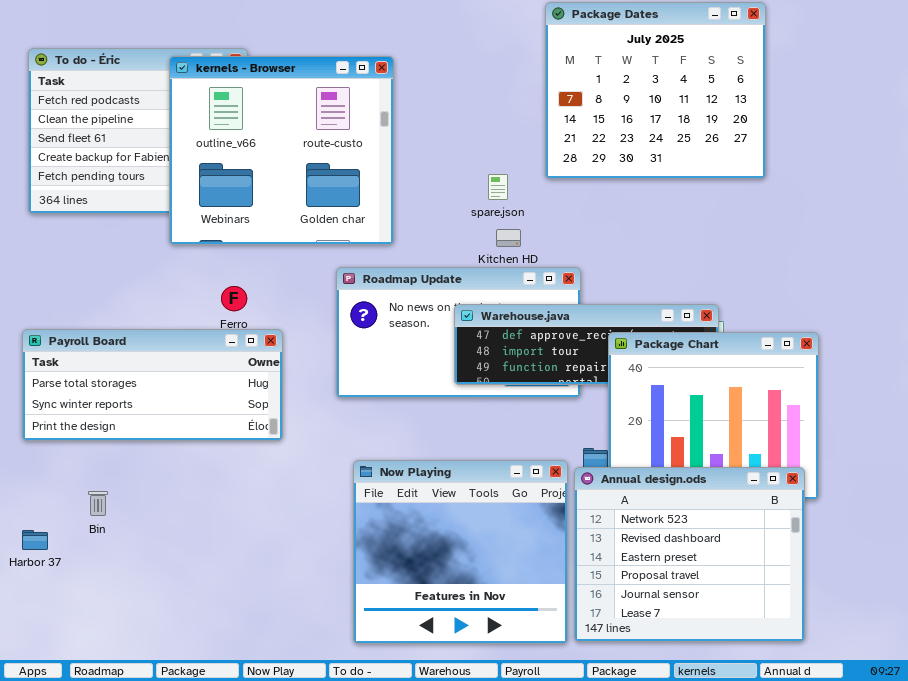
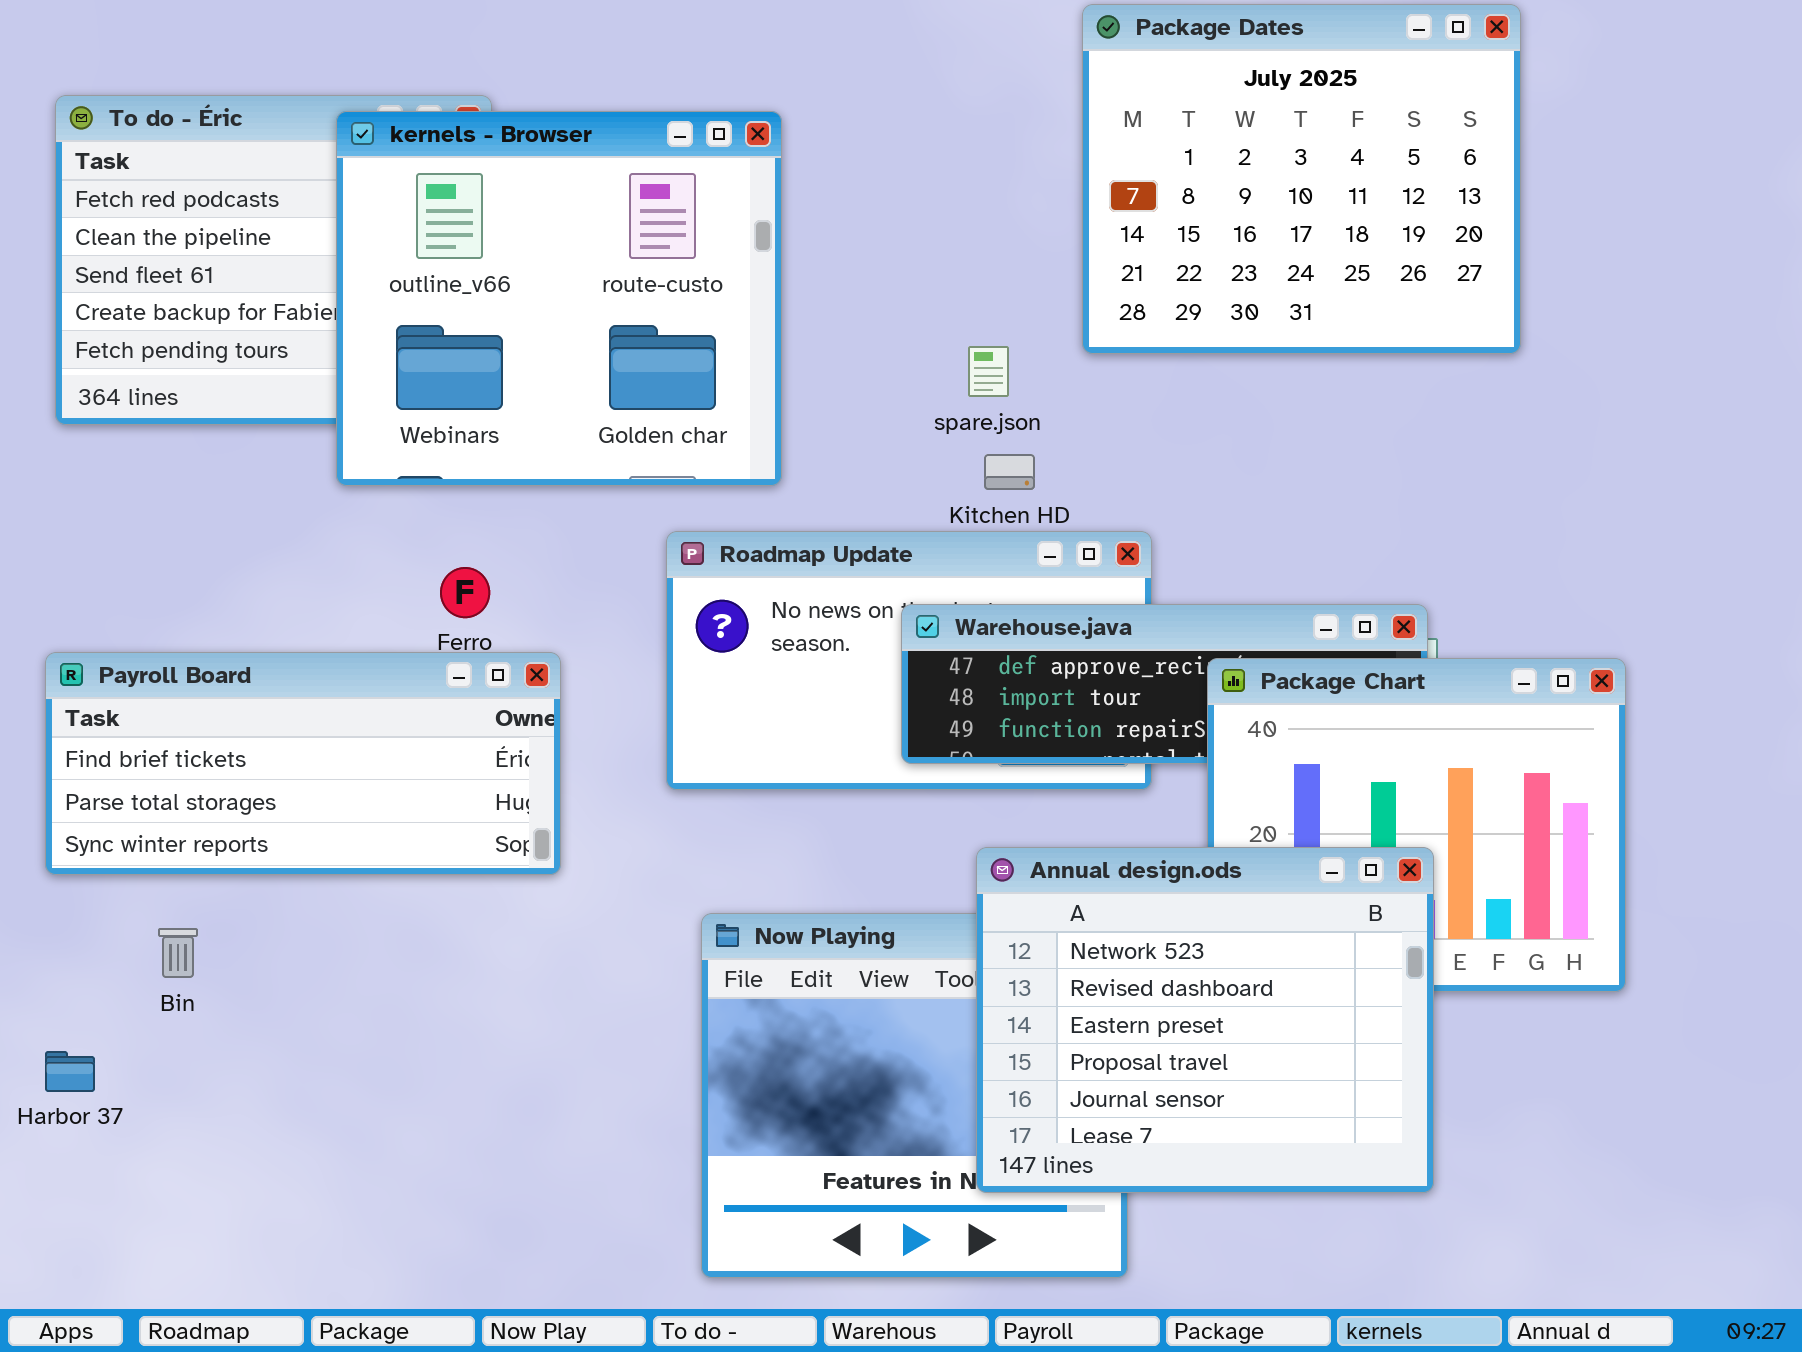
Payroll Board: [22,329,283,441] -> [45,652,561,875], scrolled up 1 row
Annual design.ods: [574,467,805,642] -> [976,847,1434,1193], moved
Bin: [88,491,108,516] -> [158,928,198,978], moved

